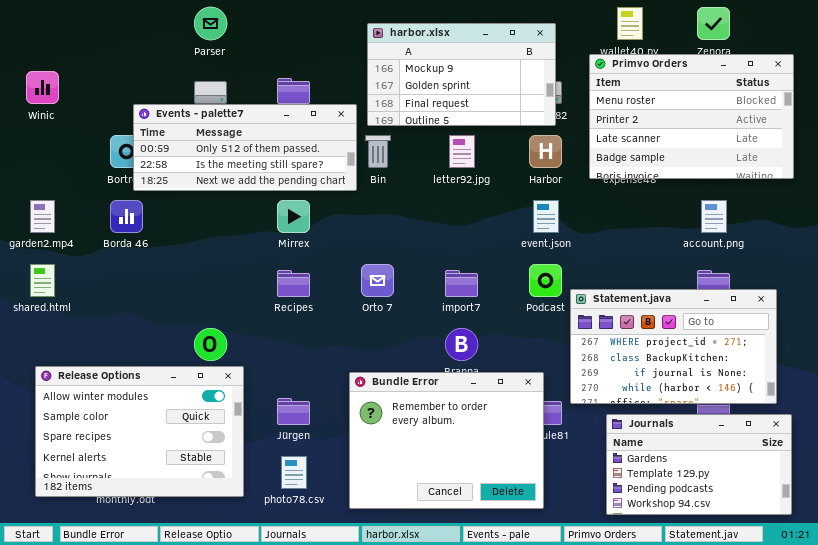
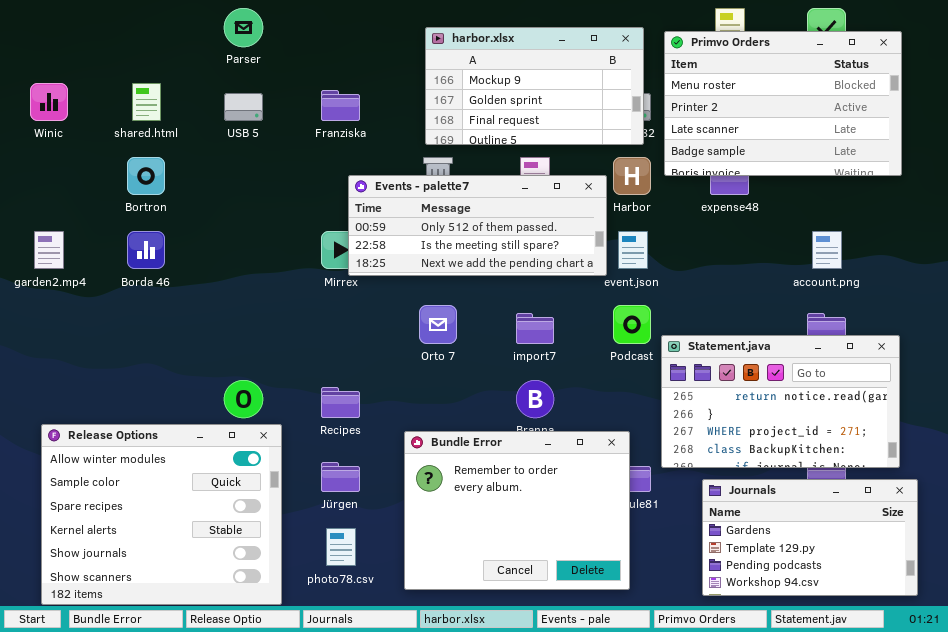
Primvo Orders: [589,54,794,179] -> [664,31,902,176], moved
Events - palette7: [133,104,357,191] -> [348,175,607,276], moved
shared.html: [30,264,55,297] -> [132,83,161,121], moved
Recipes: [277,270,310,297] -> [321,387,360,418], moved
Statement.java: [570,289,777,404] -> [661,335,900,468], scrolled up 2 rows
Release Options: [35,366,244,497] -> [41,424,282,605], resized

